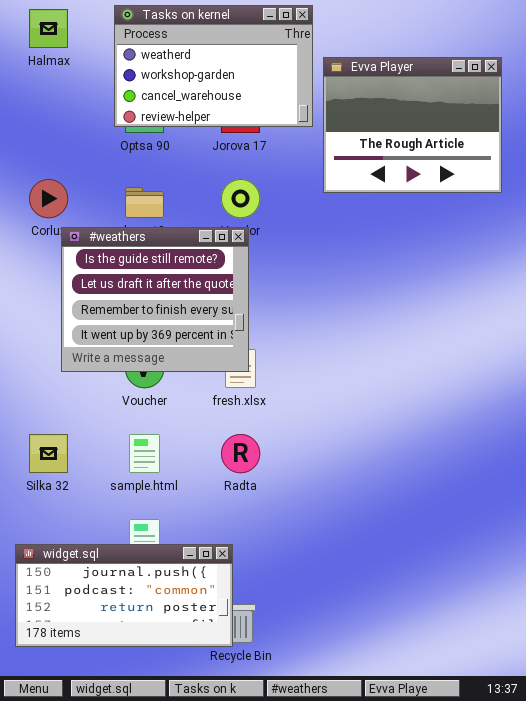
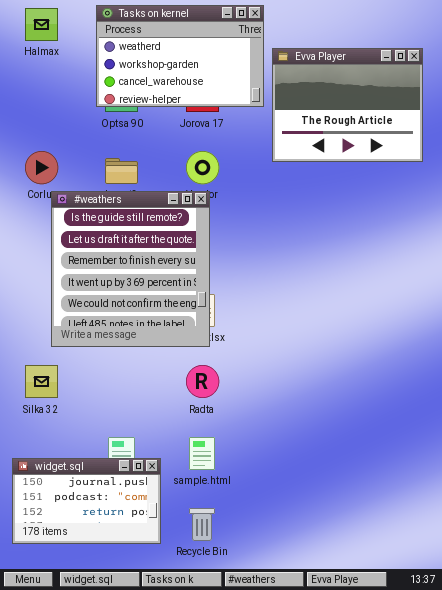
#weathers: [61,227,249,372] -> [51,191,210,347], resized
sample.html: [129,434,160,473] -> [189,437,215,470], moved
widget.sql: [15,544,233,647] -> [12,458,161,544], resized

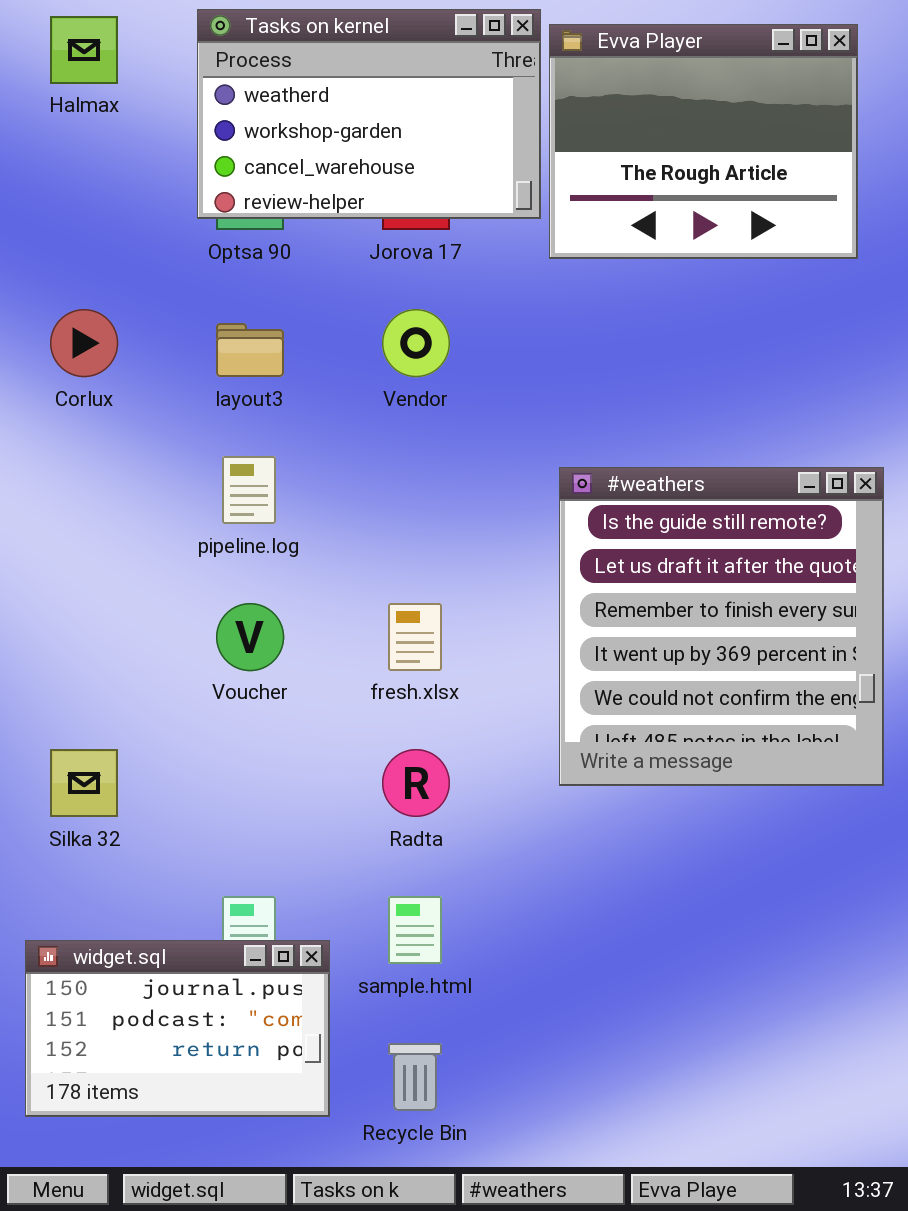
Evva Player: [272,48,423,162] -> [549,24,858,259], moved
#weathers: [51,191,210,347] -> [559,467,884,786], moved

